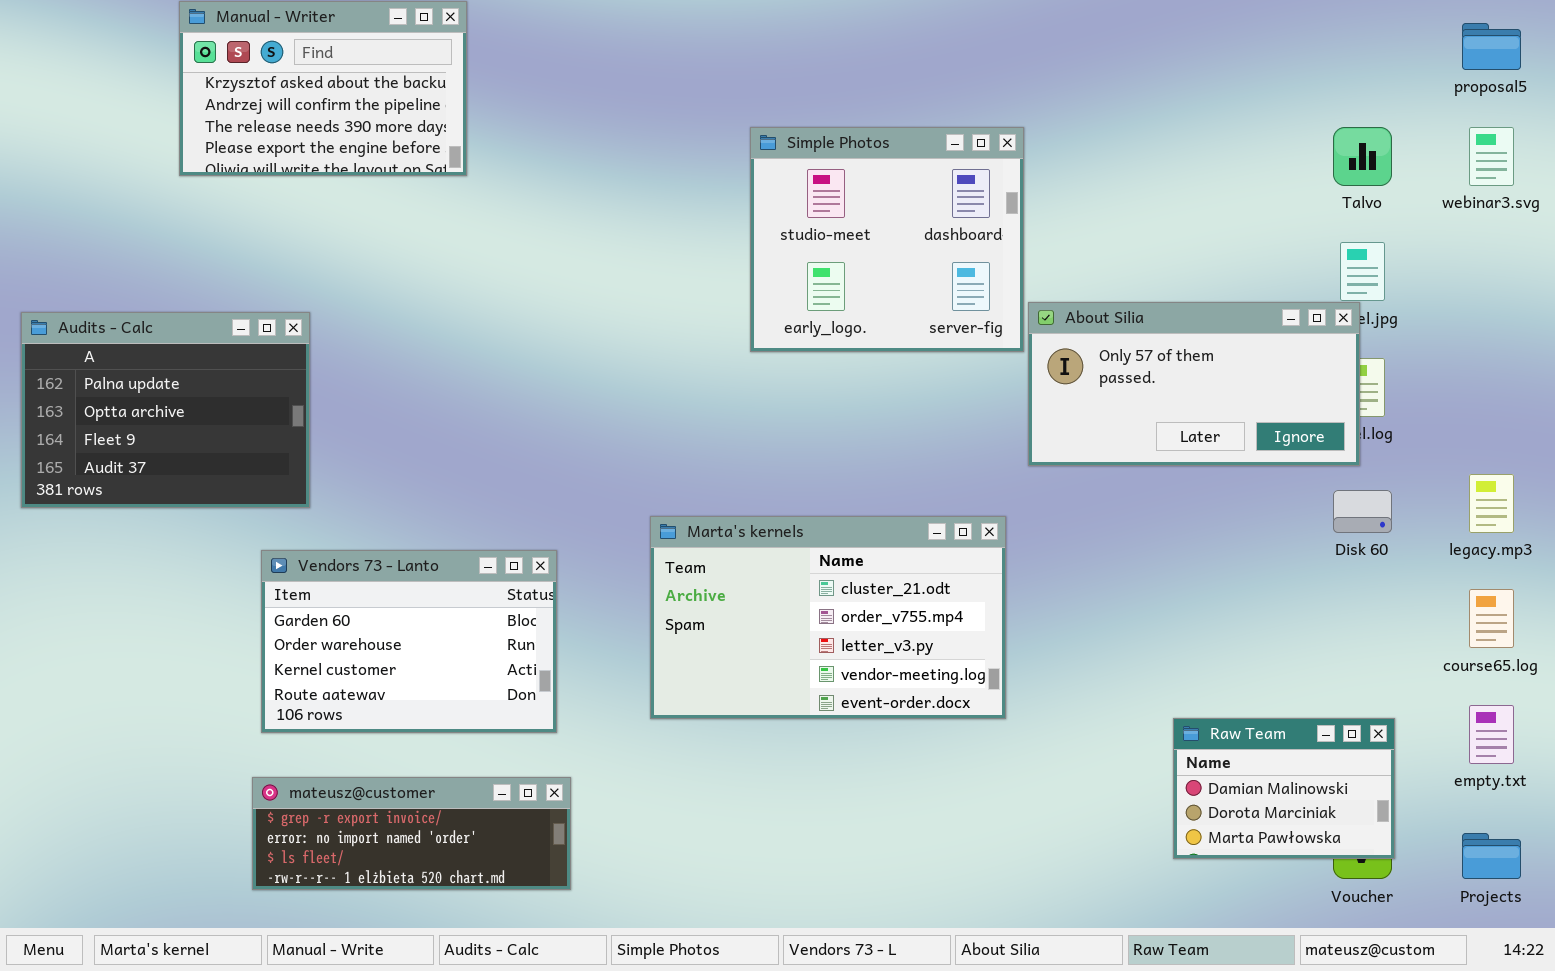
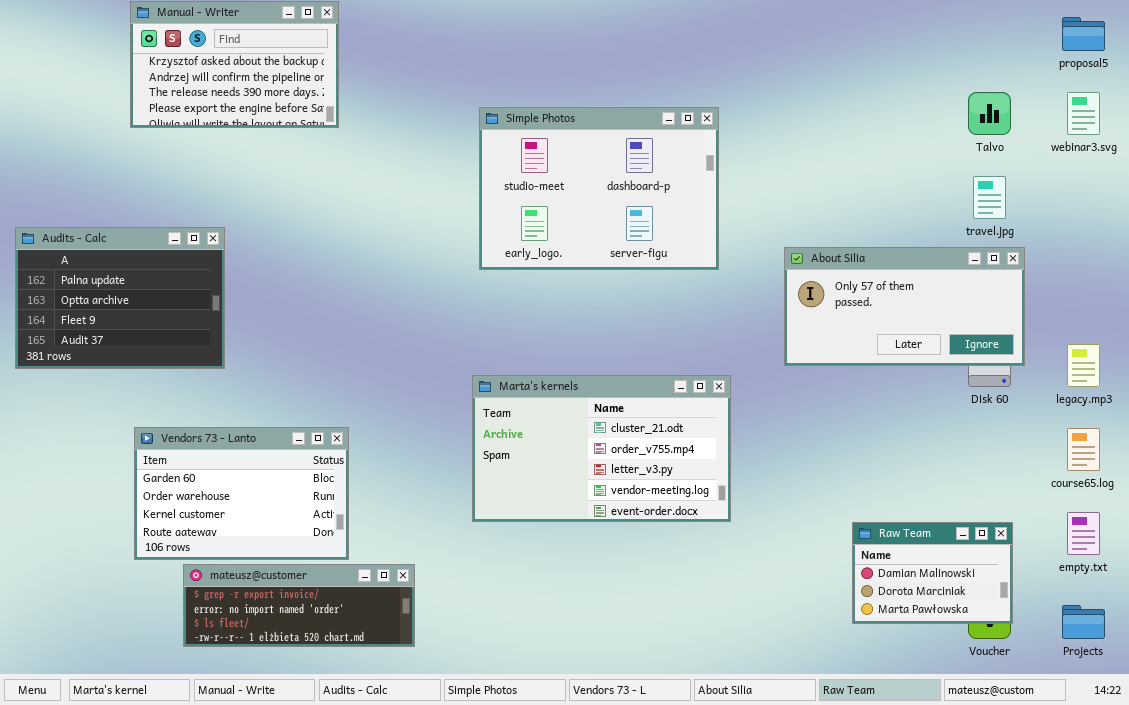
Simple Photos: [750,127,1024,352] -> [479,107,719,270], moved, resized
About Silia: [1028,302,1360,466] -> [784,247,1025,366], moved
Vendors 73 - Lanto: [261,550,557,733] -> [134,427,349,560], moved

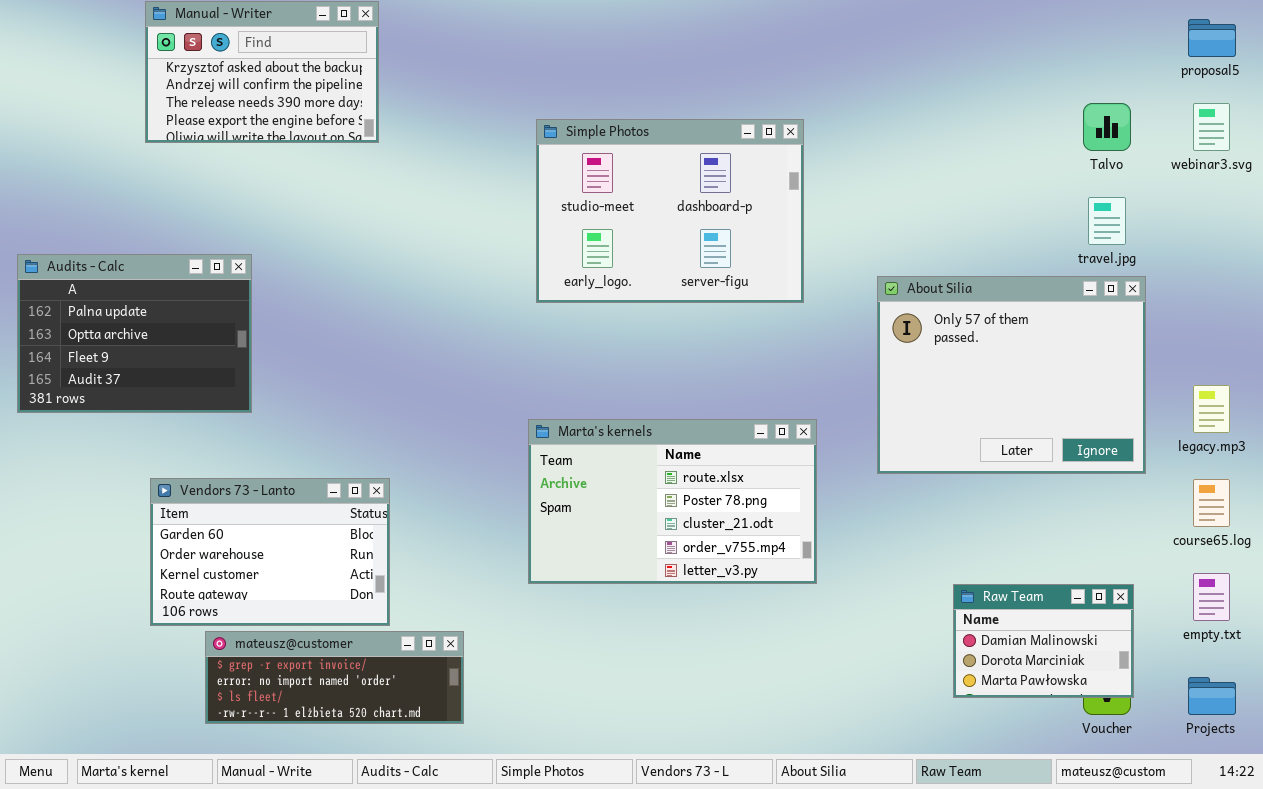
About Silia: [784,247,1025,366] -> [877,276,1146,474], resized
Marta's kernels: [472,375,731,522] -> [528,419,817,584], scrolled up 2 rows

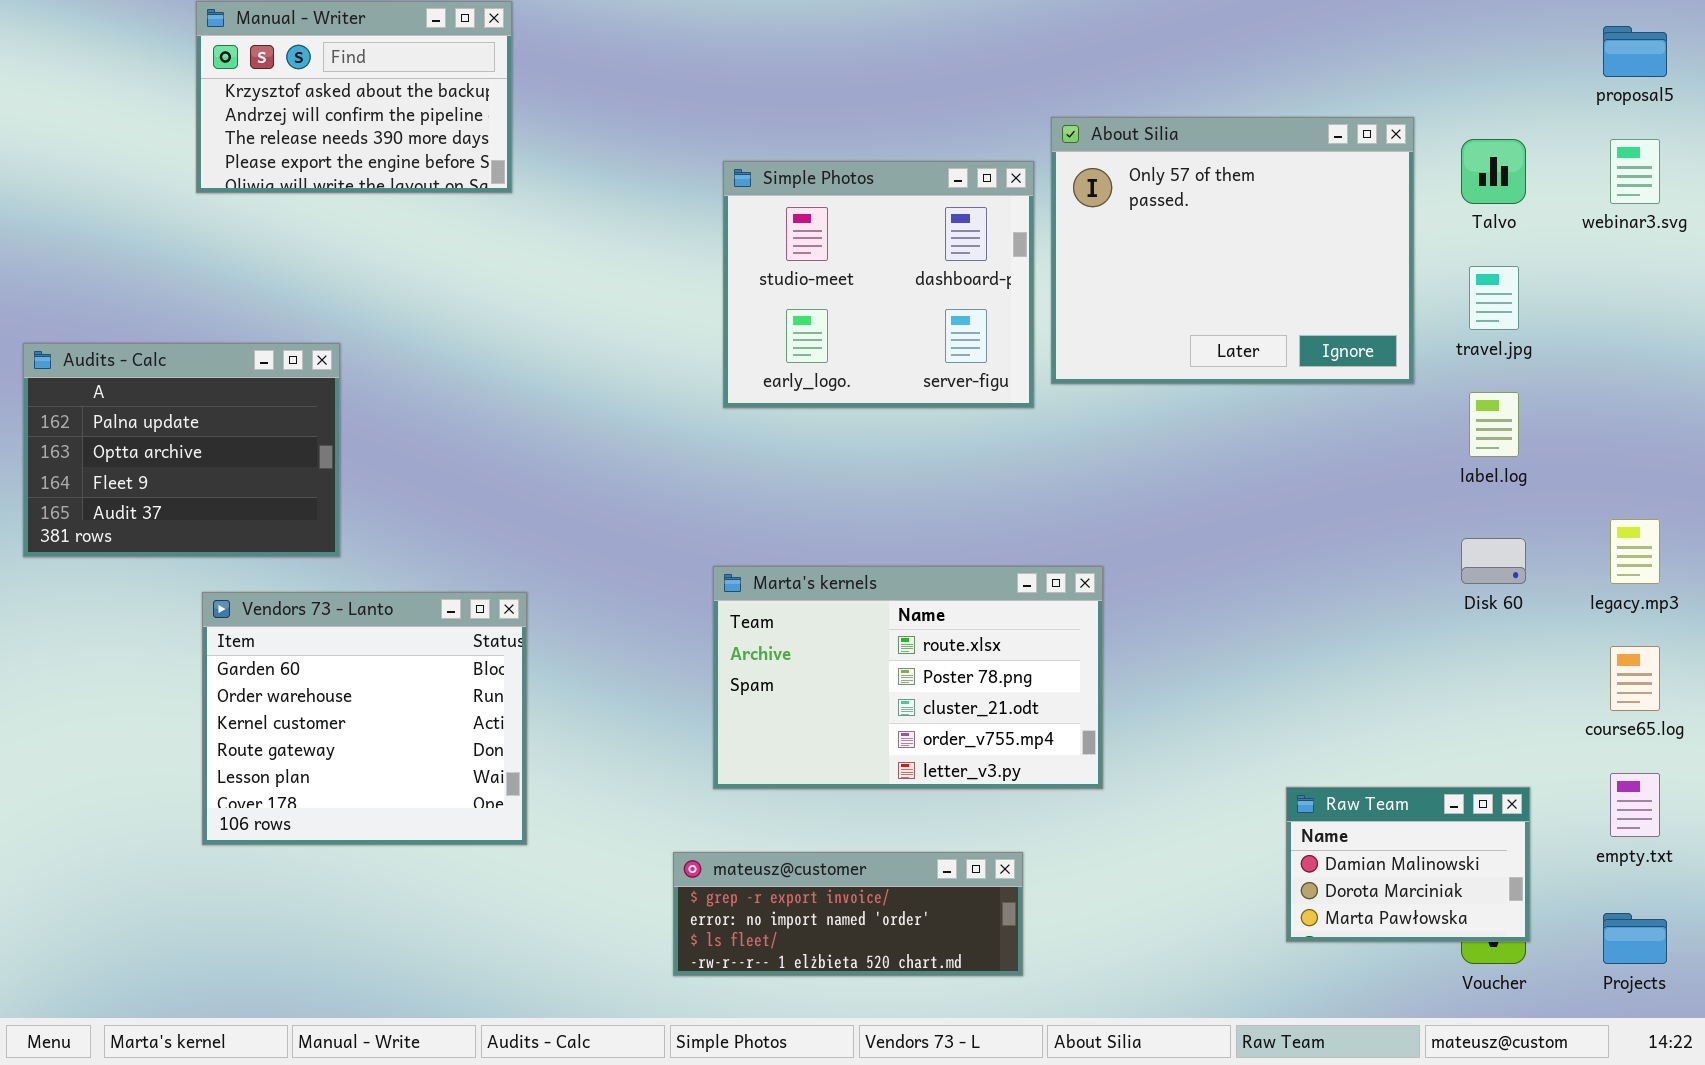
Simple Photos: [536,119,804,303] -> [723,161,1034,408], resized
About Silia: [877,276,1146,474] -> [1051,117,1414,384], moved
Vendors 73 - Lanto: [150,478,390,626] -> [202,592,527,845], resized
mateusz@customer: [205,631,464,724] -> [673,852,1023,976], moved

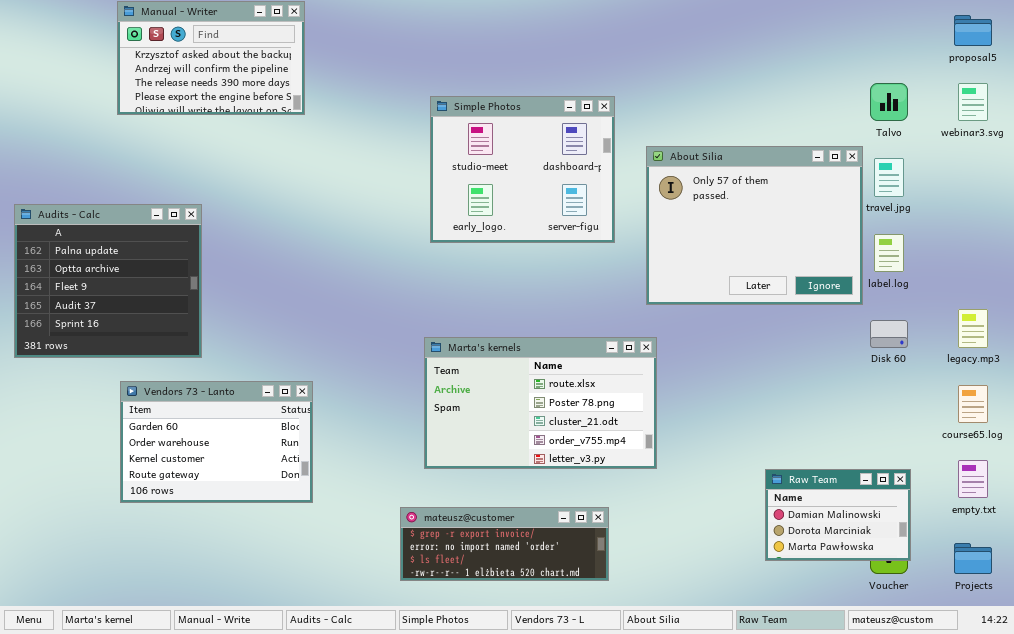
About Silia: [1051,117,1414,384] -> [646,146,863,305], moved
Audits - Calc: [23,343,340,557] -> [14,204,202,358], resized
Vendors 73 - Lanto: [202,592,527,845] -> [120,381,313,503], resized

